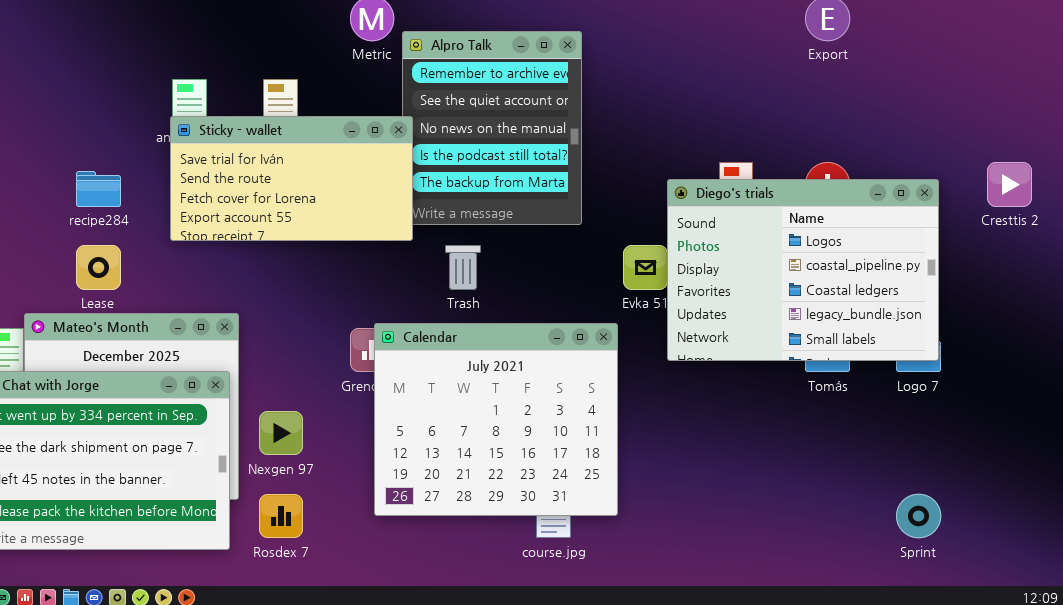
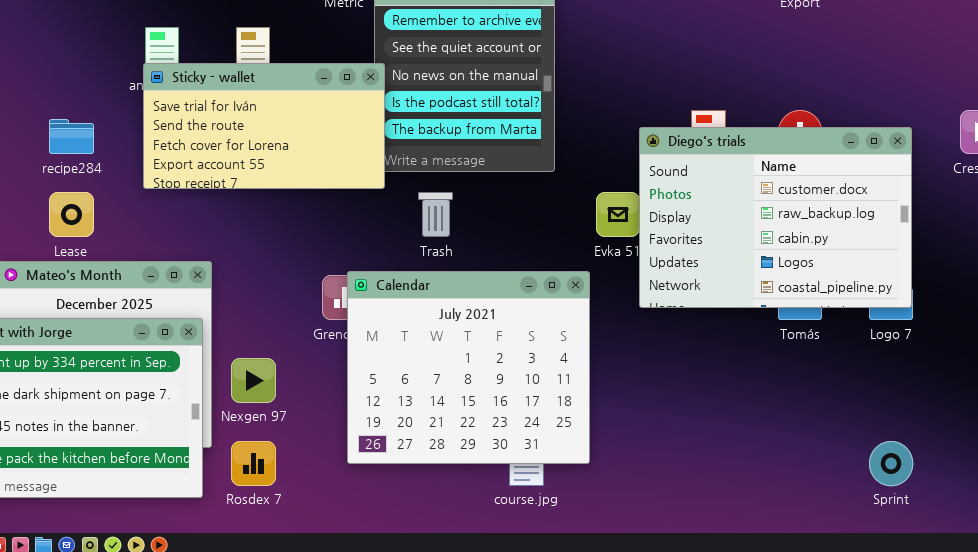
Diego's trials: [667,179,939,361] -> [639,127,912,308], scrolled up 3 rows

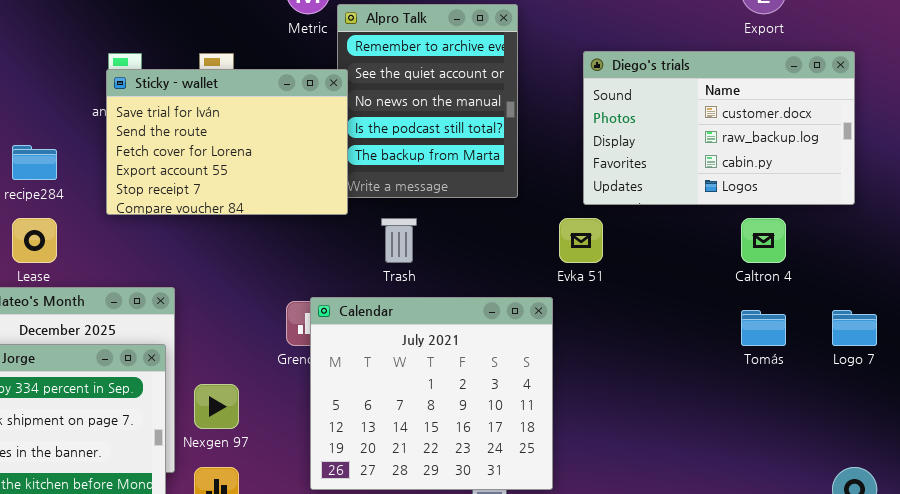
Sticky - wallet: [143,63,385,189] -> [106,69,348,215], resized
Diego's trials: [639,127,912,308] -> [583,51,855,205], moved, resized

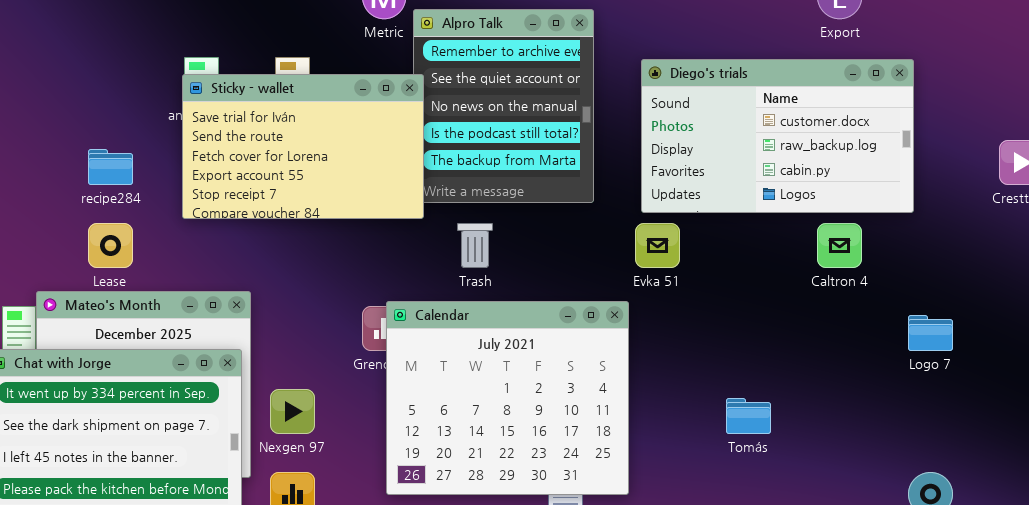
Diego's trials: [583,51,855,205] -> [641,59,914,213], moved
Tomás: [741,310,786,346] -> [726,398,771,434], moved

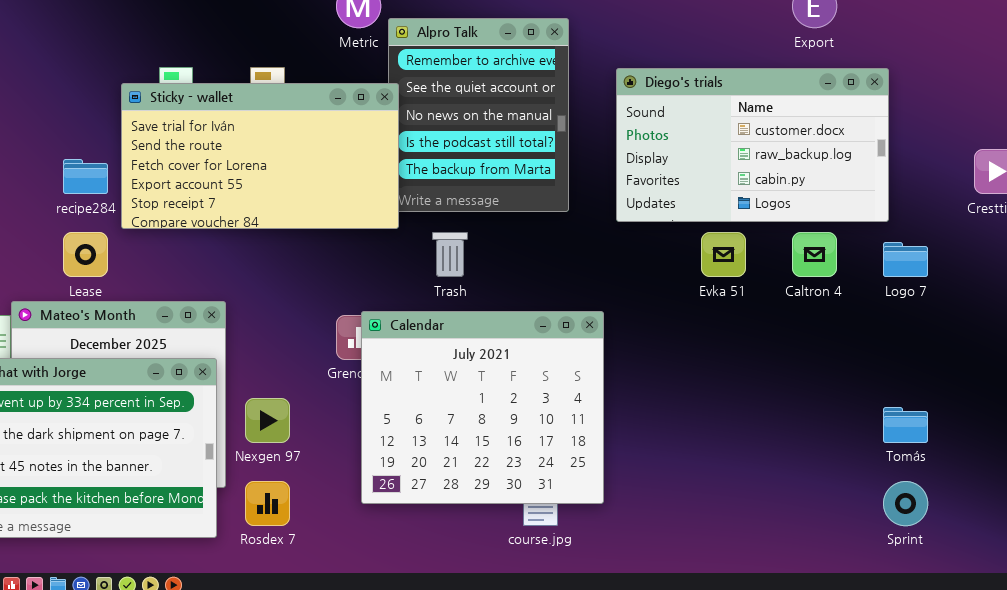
Sticky - wallet: [182,74,424,219] -> [121,83,399,229], resized
Evka 51: [635,223,680,268] -> [701,232,746,277], moved
Logo 7: [908,315,953,351] -> [883,242,928,277], moved
Tomás: [726,398,771,434] -> [883,407,928,443], moved

